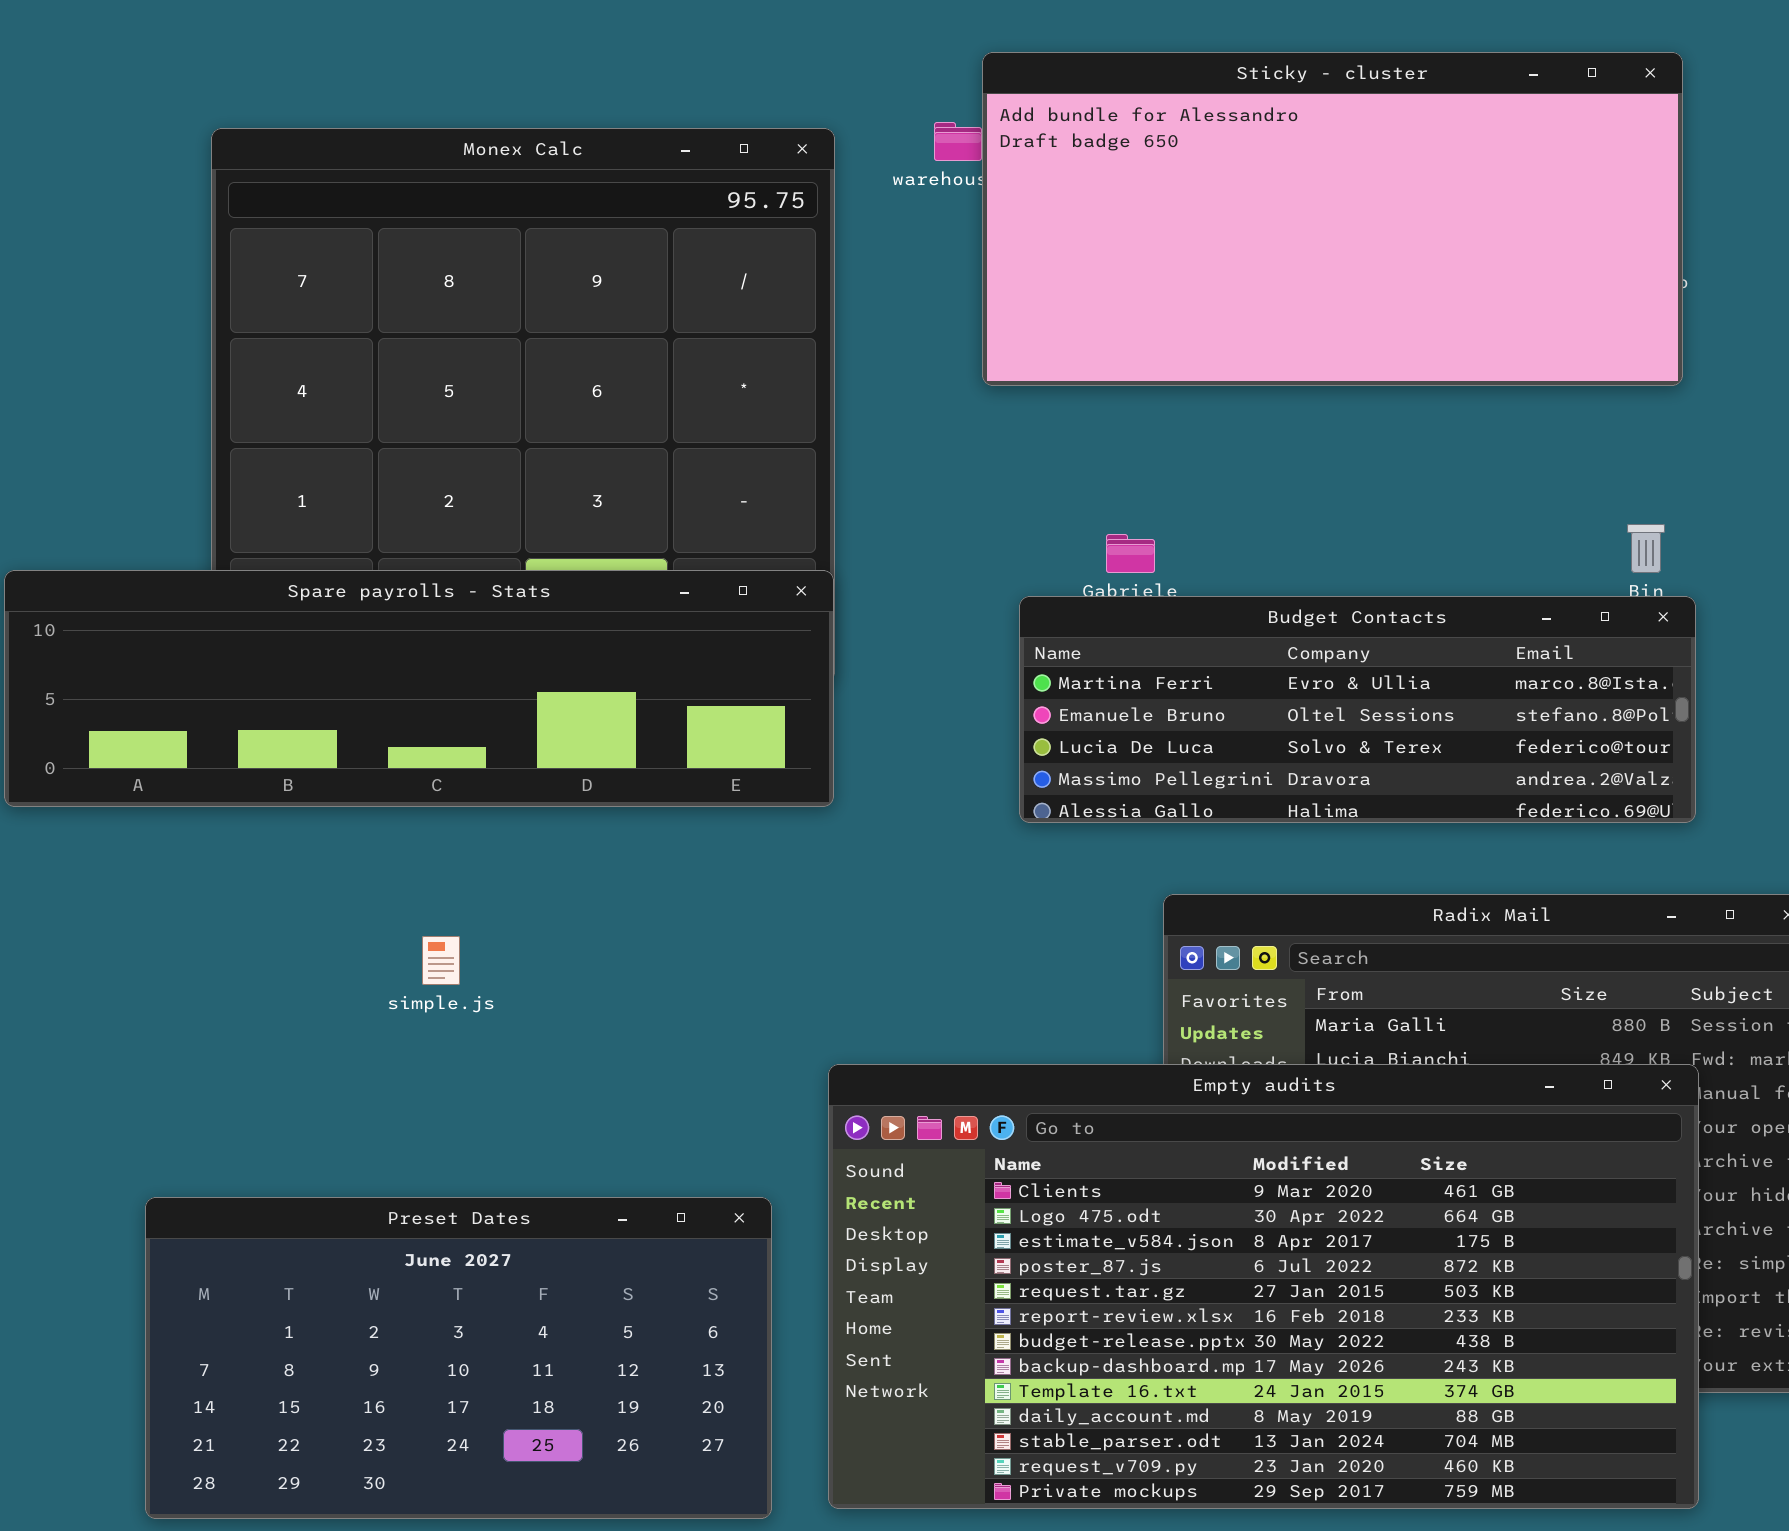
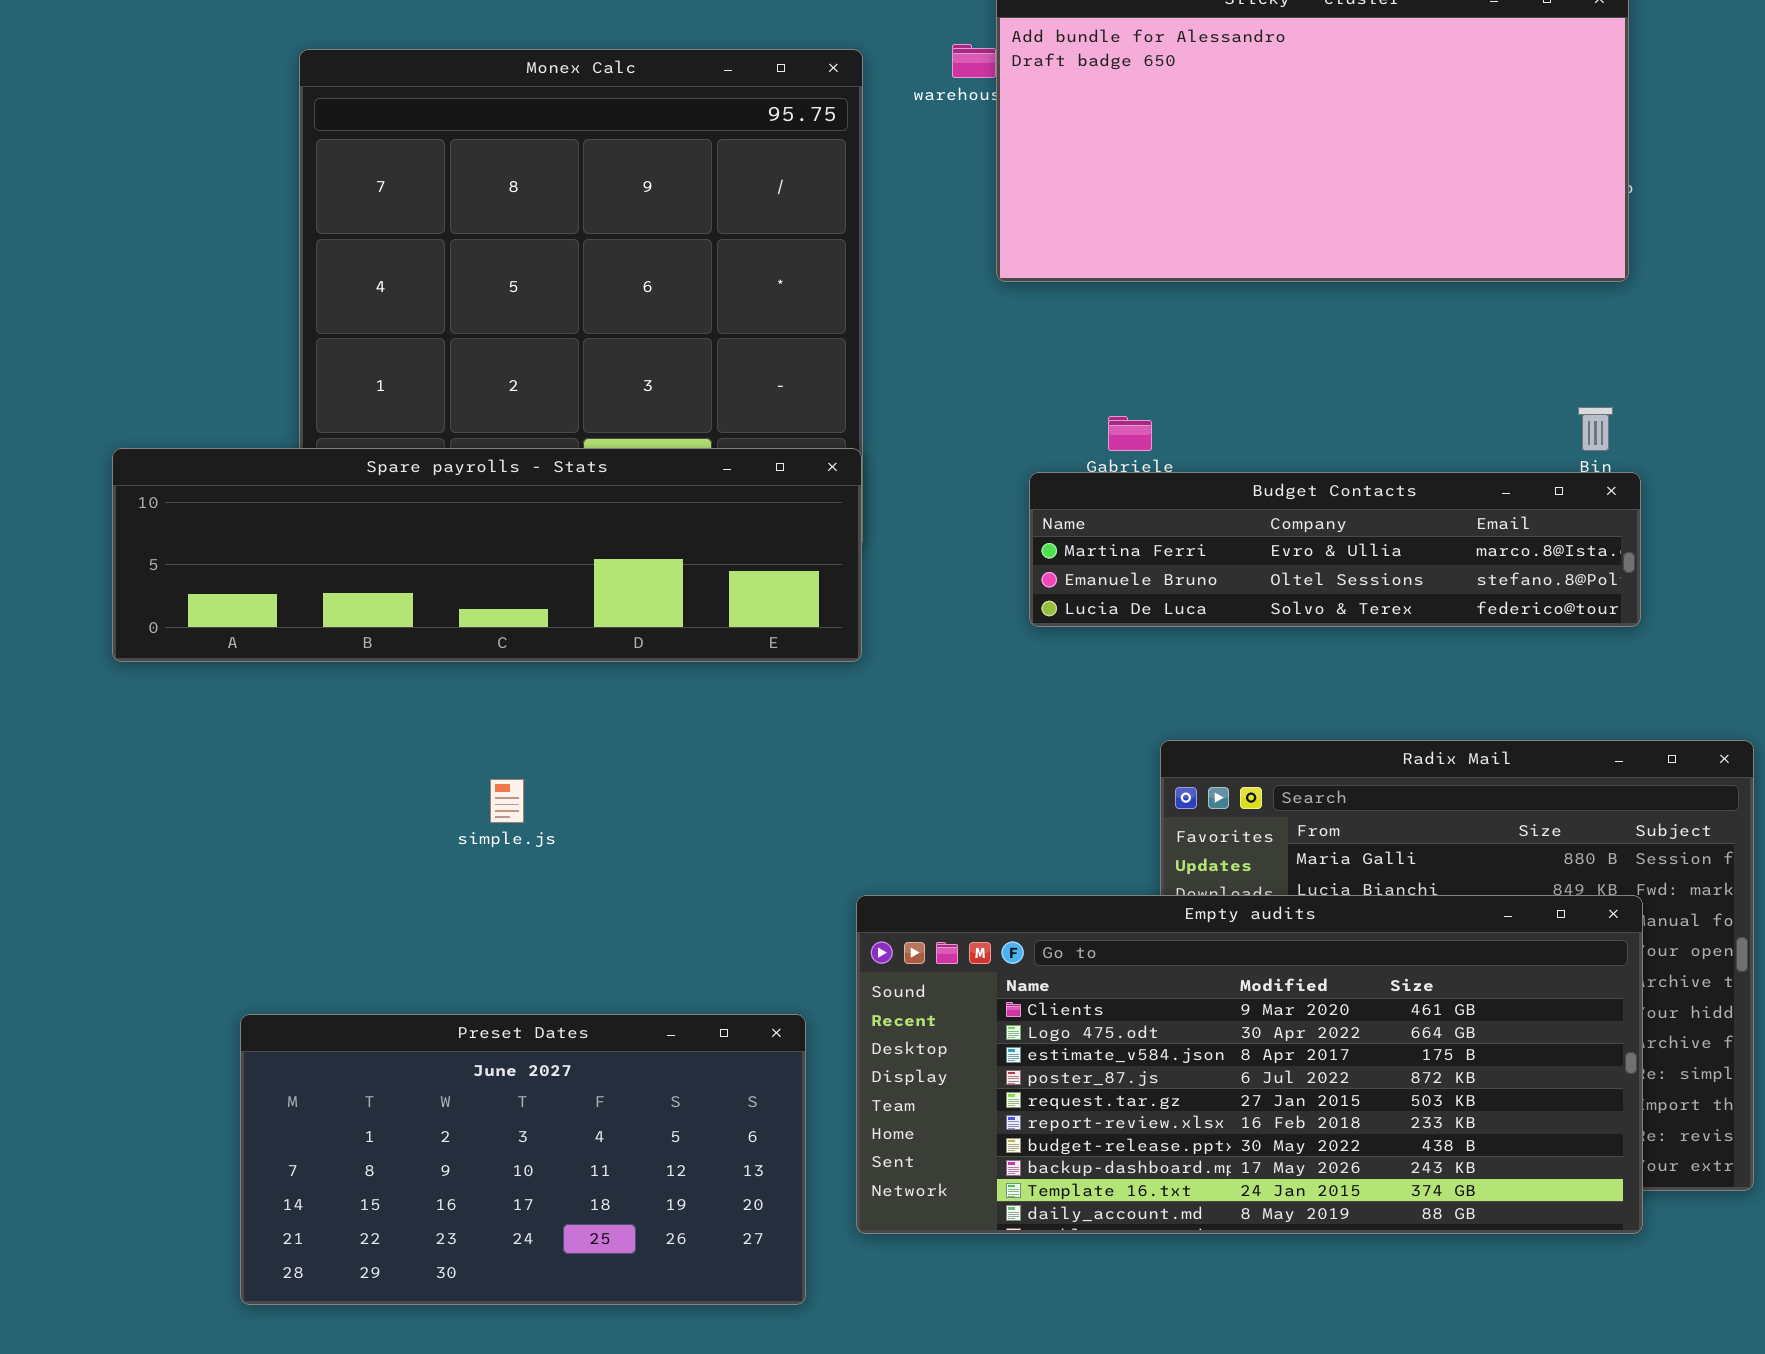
Budget Contacts: [1019,596,1696,823] -> [1029,472,1641,627], resized
Empty audits: [828,1064,1699,1509] -> [856,895,1643,1234], resized

